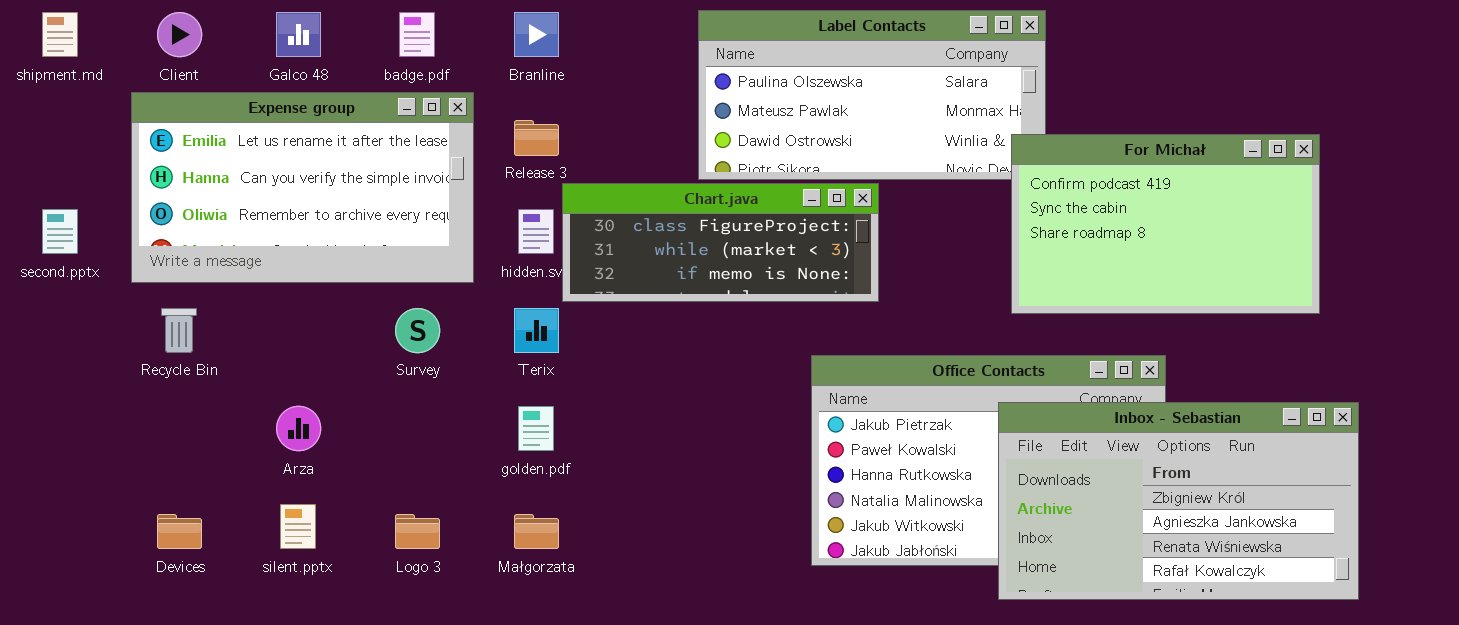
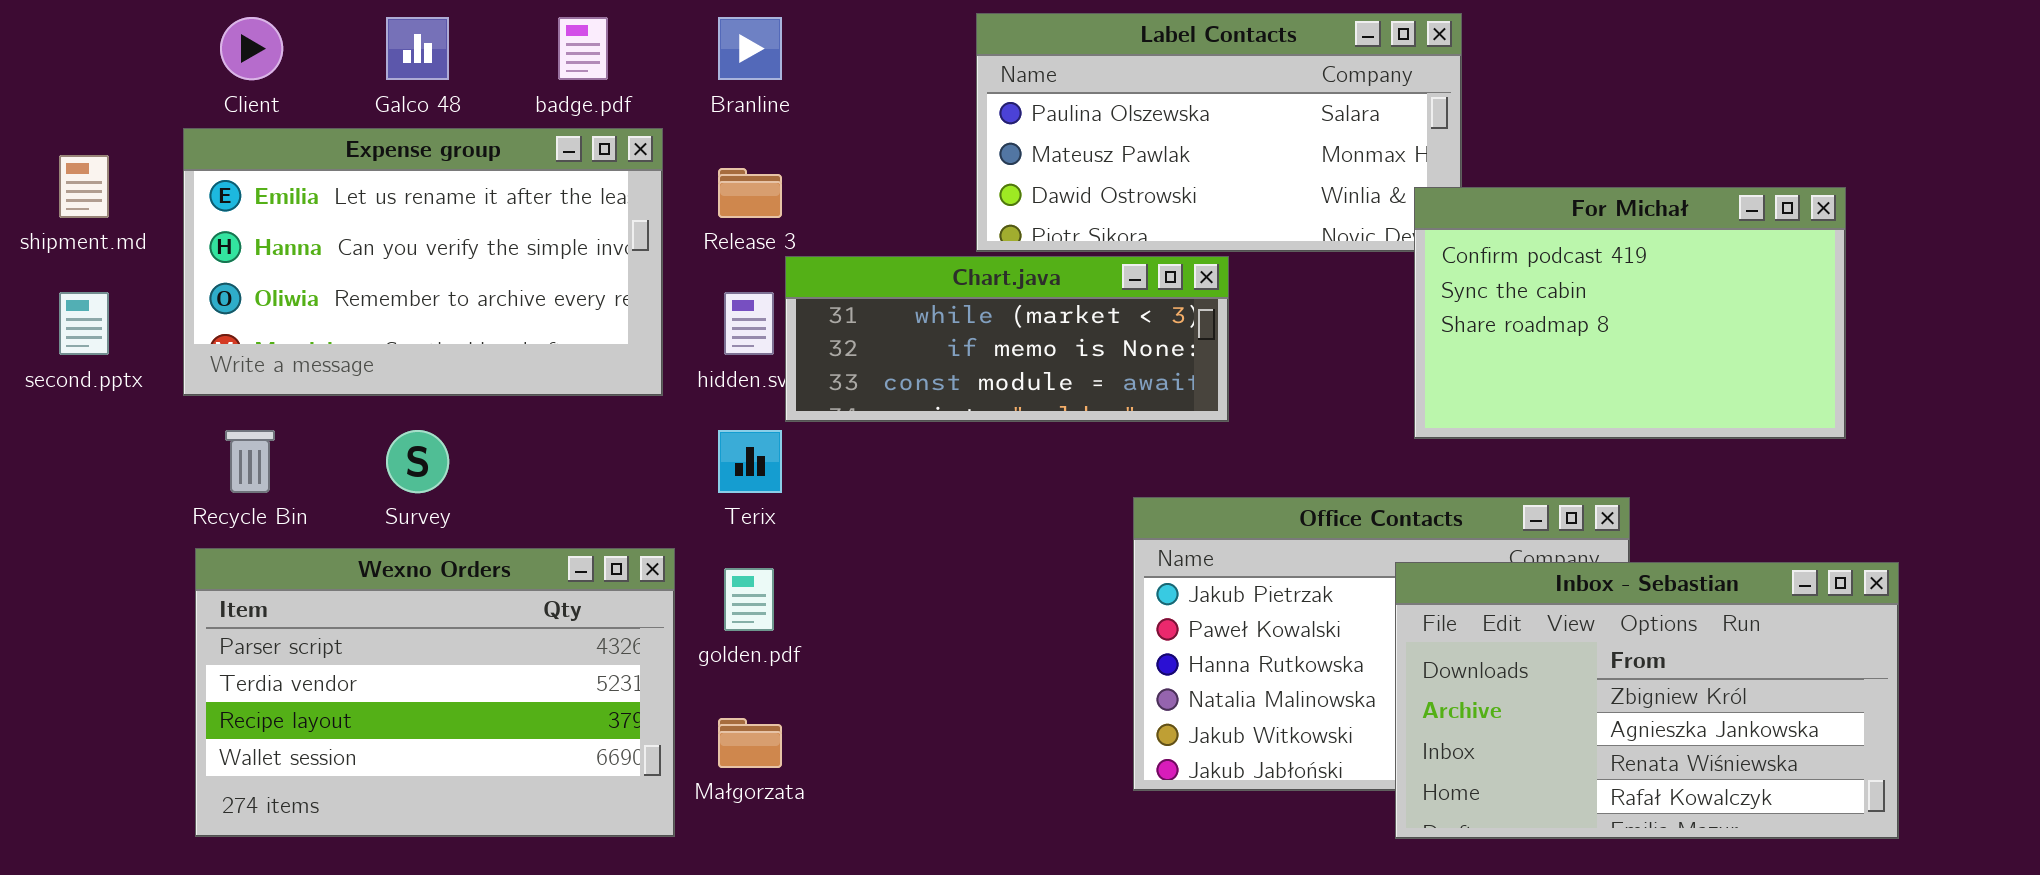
shipment.md: [42,12,78,57] -> [59,155,109,218], moved
Chart.java: [562,183,879,302] -> [785,256,1229,422], scrolled down 1 row
Survey: [395,308,440,353] -> [386,430,449,493], moved
Wexno Orders: none -> [195,548,675,837], opened

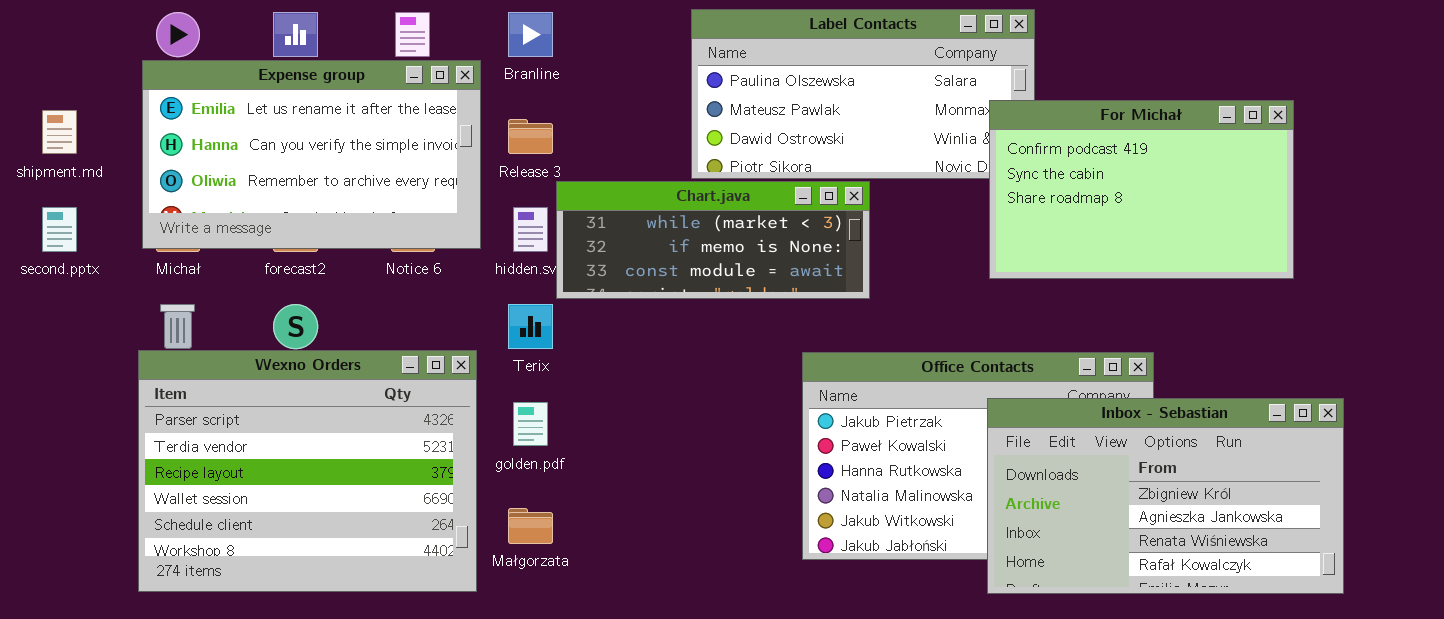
Expense group: [183,128,663,396] -> [142,60,481,249], moved
For Michał: [1414,187,1846,439] -> [989,100,1294,279], moved
Wexno Orders: [195,548,675,837] -> [138,350,477,592], resized

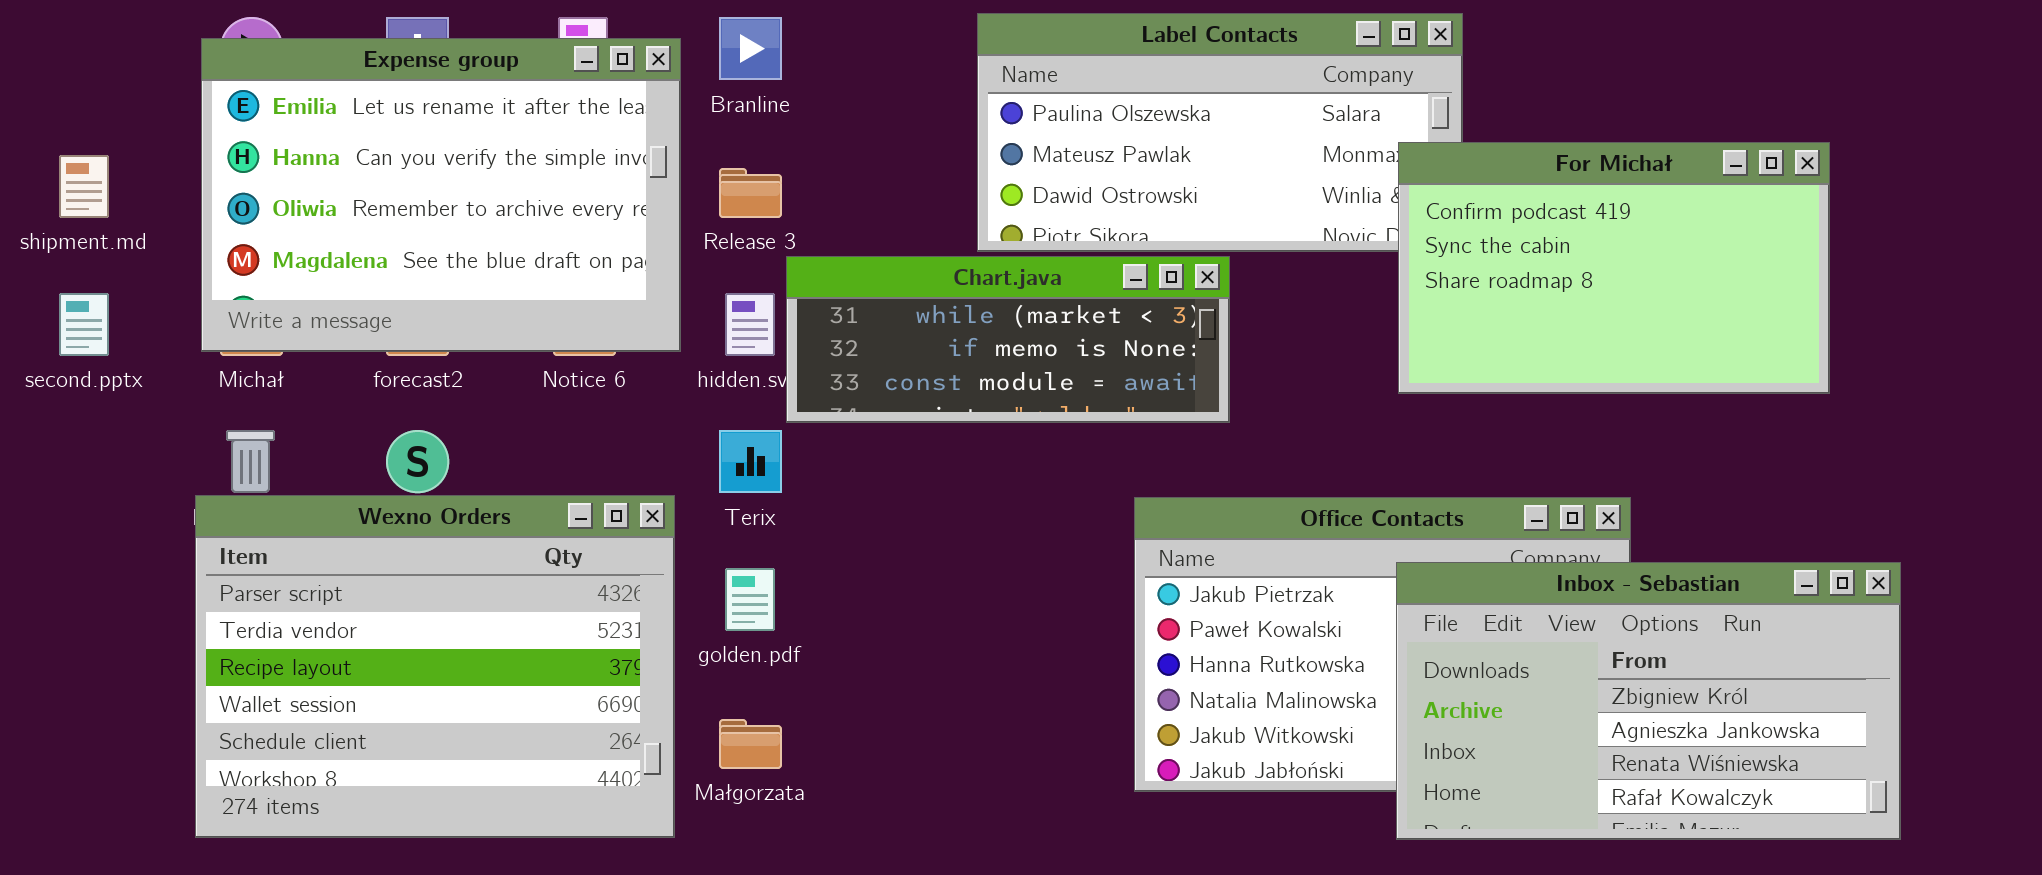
Expense group: [142,60,481,249] -> [201,38,681,352], resized

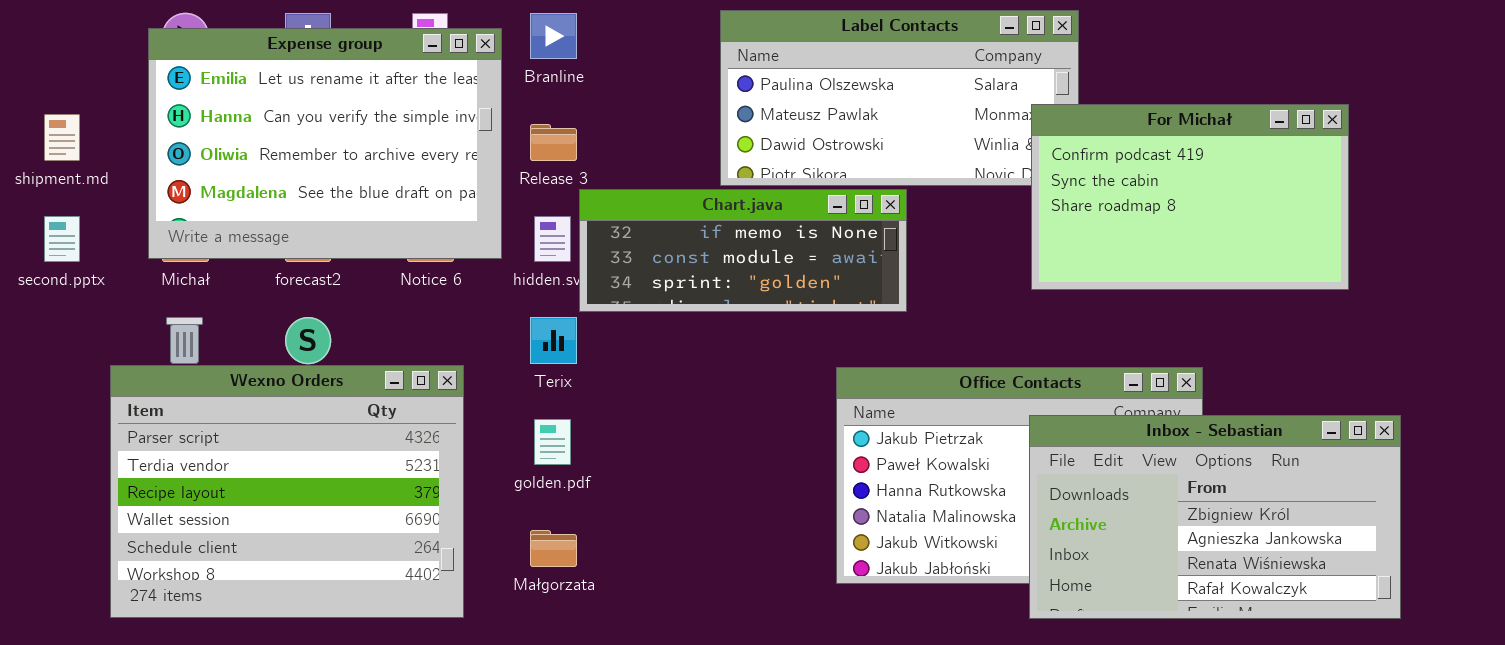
Chart.java: [786,256,1230,423] -> [579,189,907,312], scrolled down 1 row
Wexno Orders: [195,495,675,838] -> [110,365,464,618], moved

